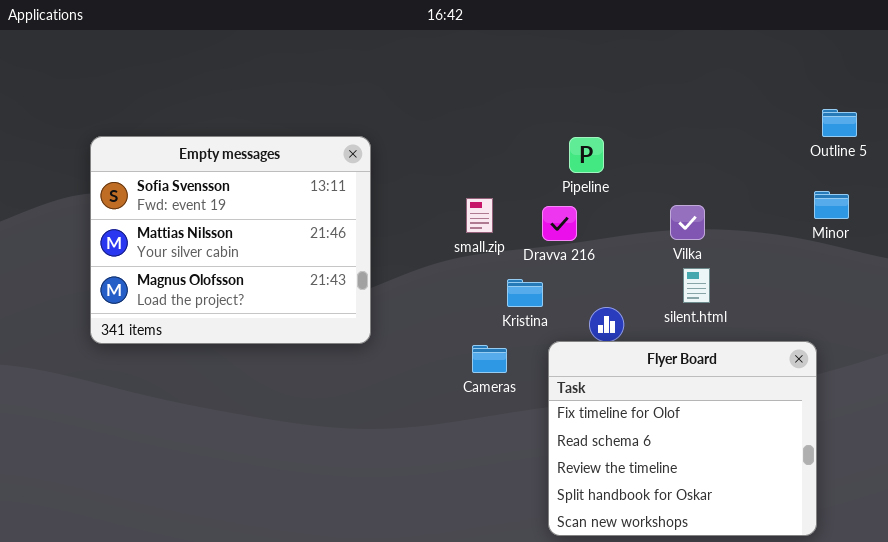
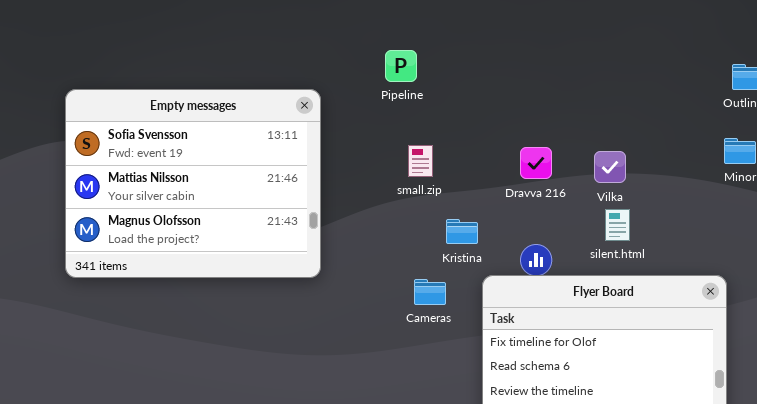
Pipeline: [569,137,604,173] -> [385,50,417,82], moved
Dravva 216: [542,206,577,241] -> [520,147,552,179], moved

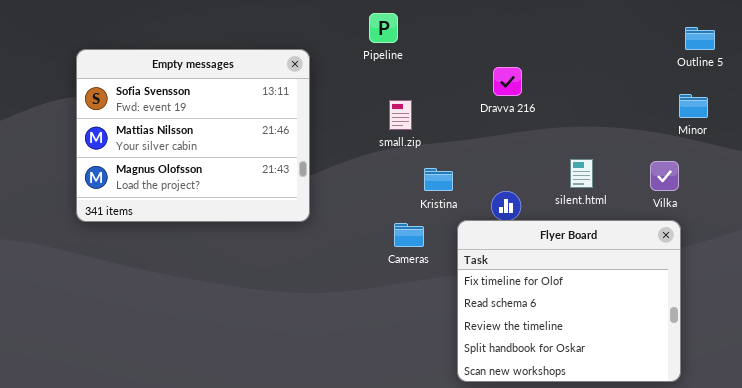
Dravva 216: [520,147,552,179] -> [493,67,522,96], moved
Vilka: [594,151,626,183] -> [650,161,679,191], moved

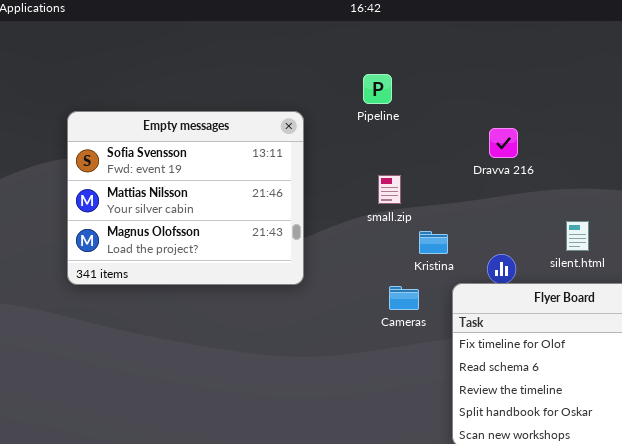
small.zip: [389,100,412,130] -> [378,175,401,204], moved

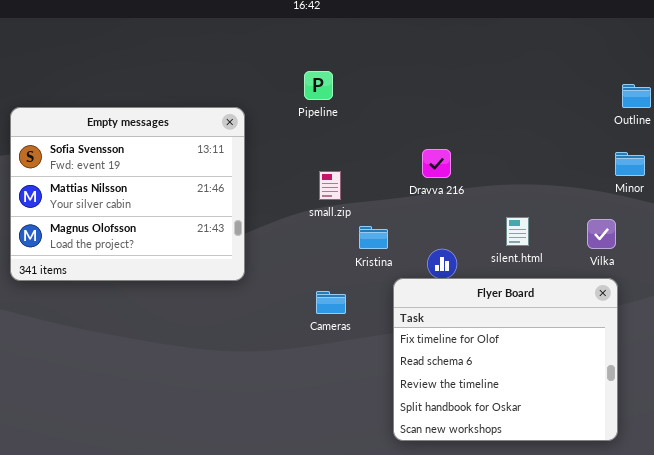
Dravva 216: [489,128,518,158] -> [422,149,451,178], moved
Cameras: [389,286,419,310] -> [316,291,346,314], moved

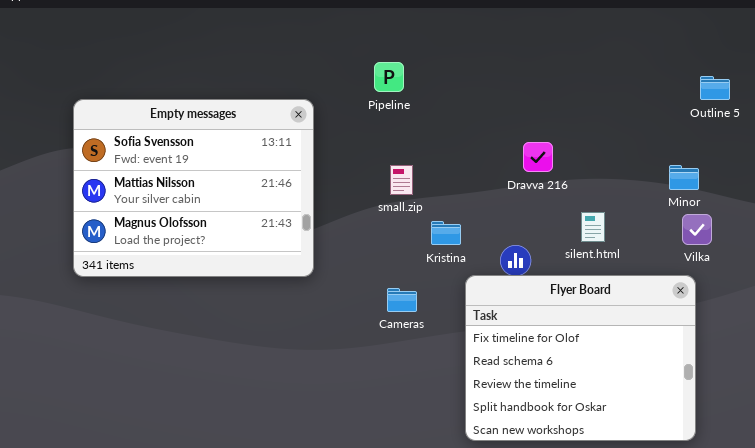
Dravva 216: [422,149,451,178] -> [523,142,553,172], moved
Minor: [615,152,645,176] -> [669,165,699,190], moved
Vilka: [587,219,616,249] -> [682,214,712,245], moved

